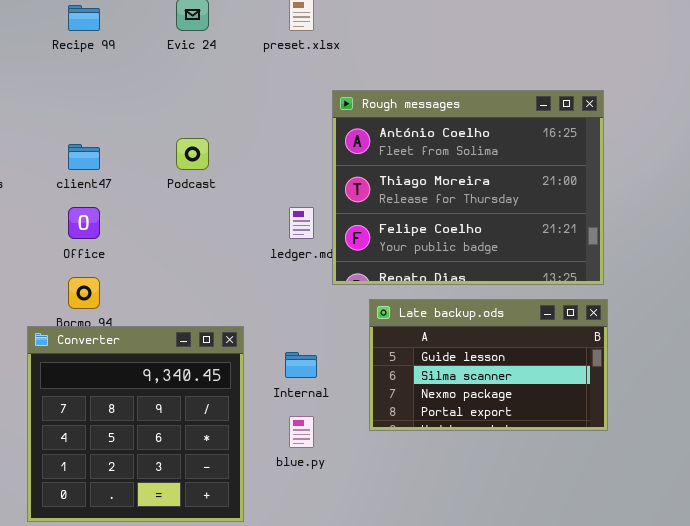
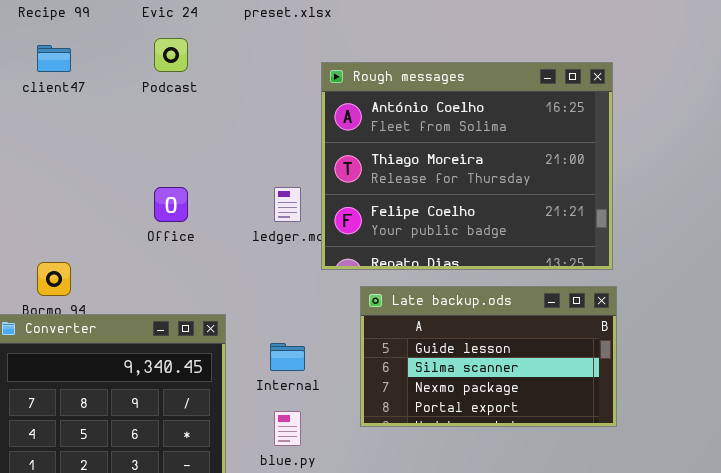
Podcast: [176,138,209,170] -> [154,38,188,72], moved
client47: [68,144,100,170] -> [37,45,71,72], moved
Office: [68,207,100,239] -> [154,187,188,222], moved

